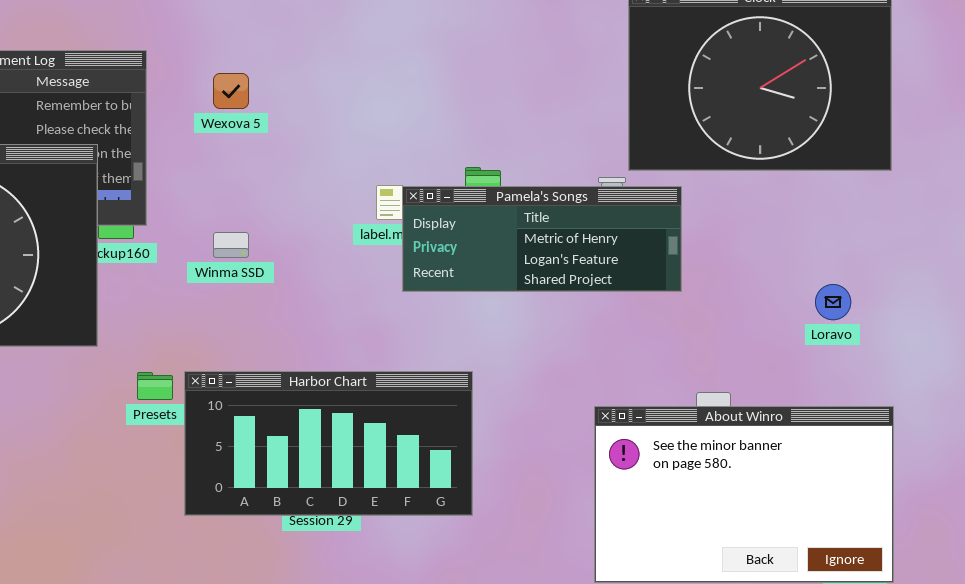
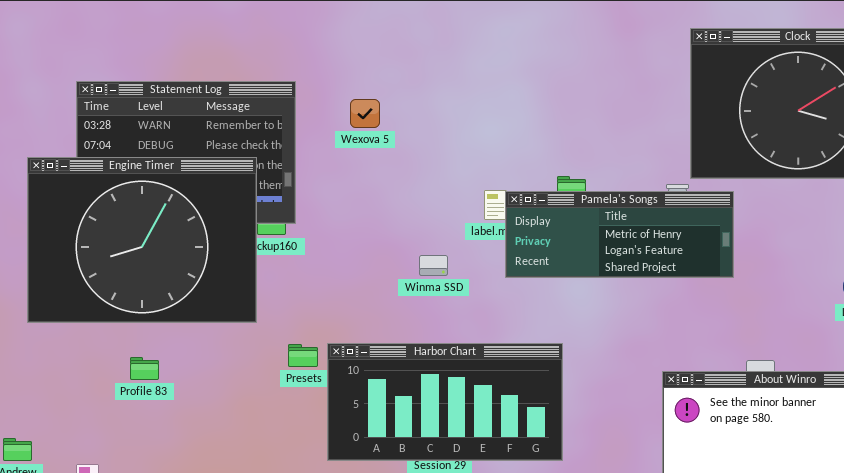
Winma SSD: [213,232,249,258] -> [419,255,448,276], moved

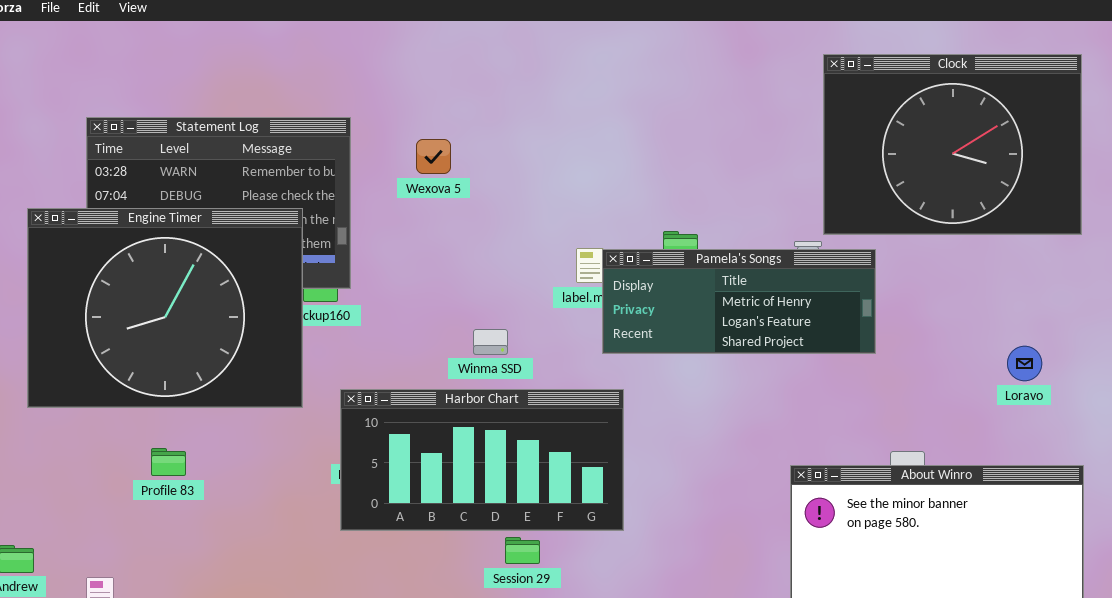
Winma SSD: [419,255,448,276] -> [473,329,508,355], moved
Harbor Chart: [327,343,563,461] -> [340,389,624,531], moved

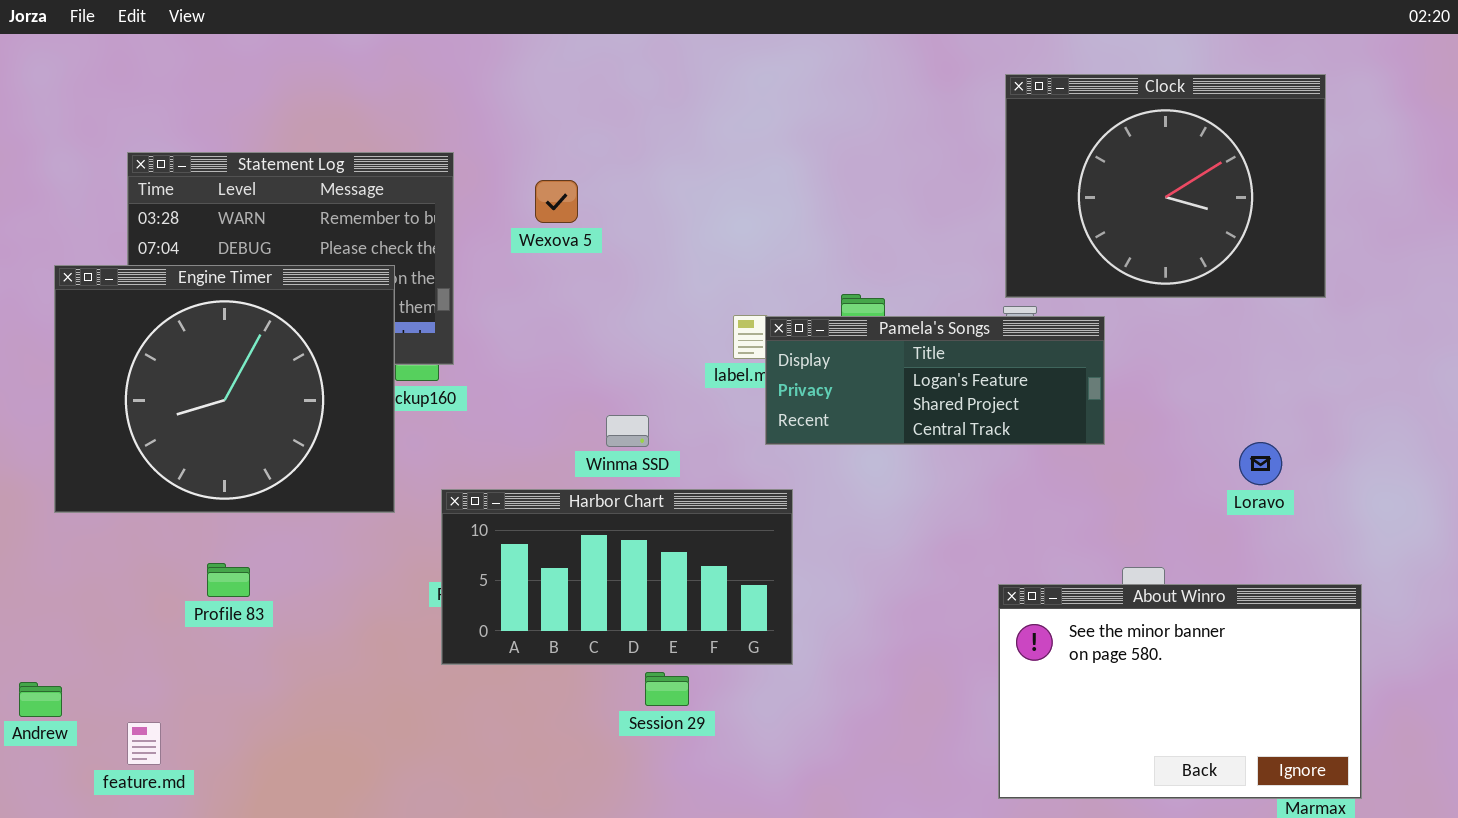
Clock: [823,54,1082,235] -> [1005,74,1326,298], moved
Pamela's Songs: [602,249,876,354] -> [765,316,1105,445], scrolled down 1 row
Loravo: [1007,346,1042,381] -> [1239,442,1282,485], moved

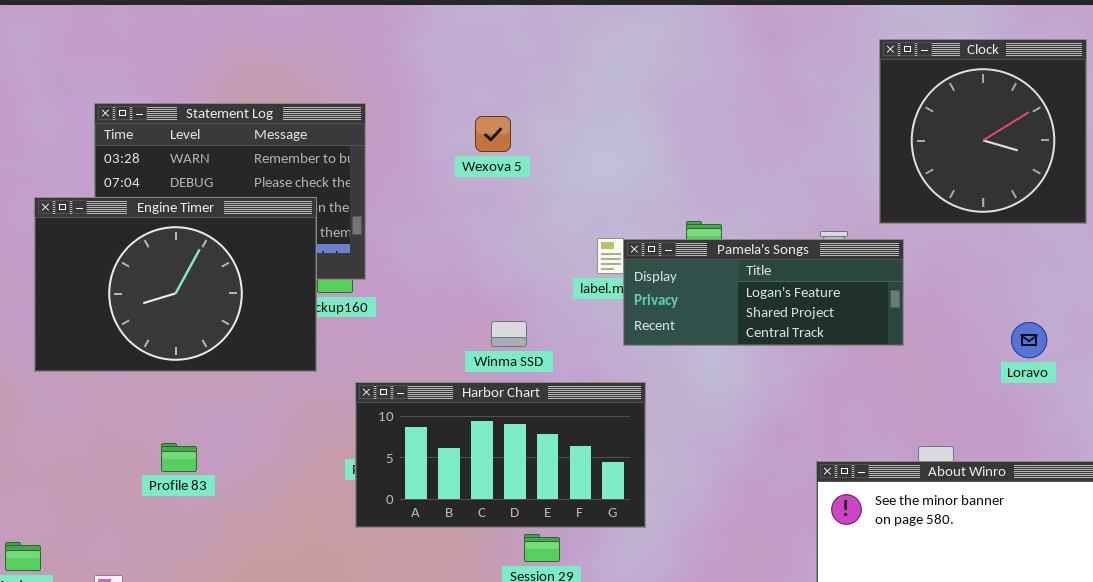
Clock: [1005,74,1326,298] -> [879,39,1087,224], resized
Wexova 5: [535,180,578,223] -> [475,116,511,152], moved
Engine Timer: [54,265,395,513] -> [34,197,317,372], resized
Loravo: [1239,442,1282,485] -> [1011,322,1047,358], moved

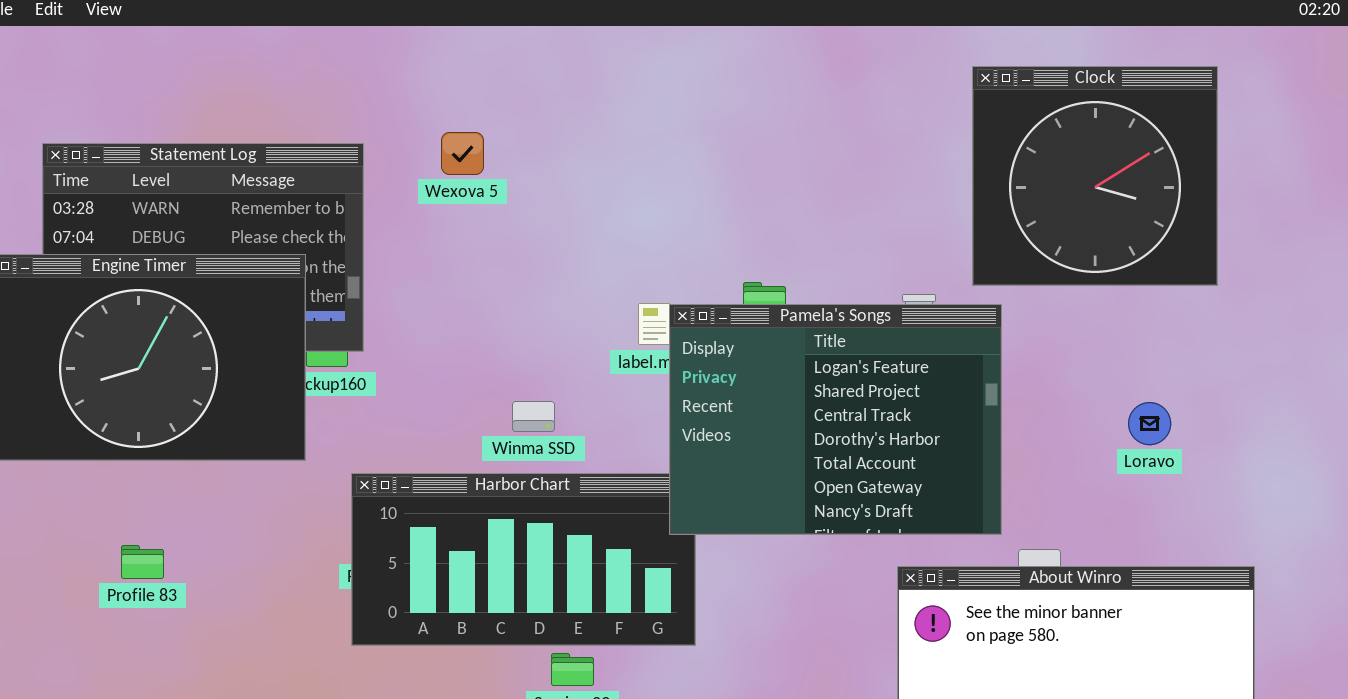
Wexova 5: [475,116,511,152] -> [441,132,484,175], moved
Pamela's Songs: [623,239,904,346] -> [669,304,1002,535], resized

